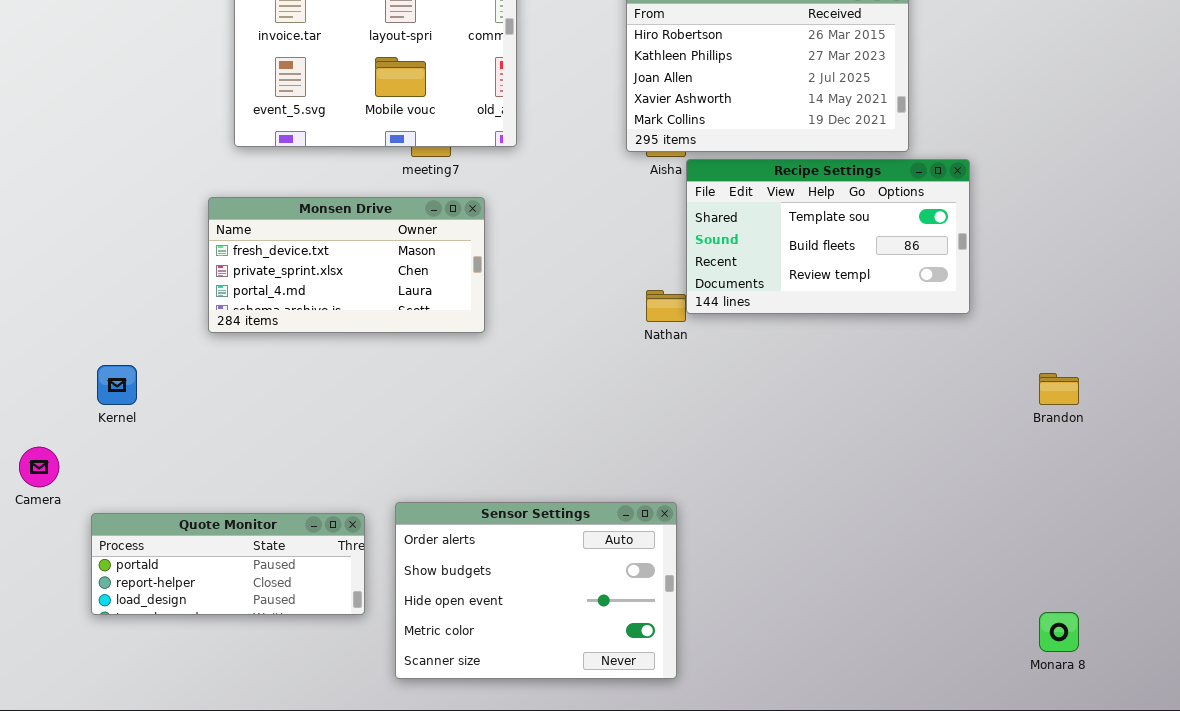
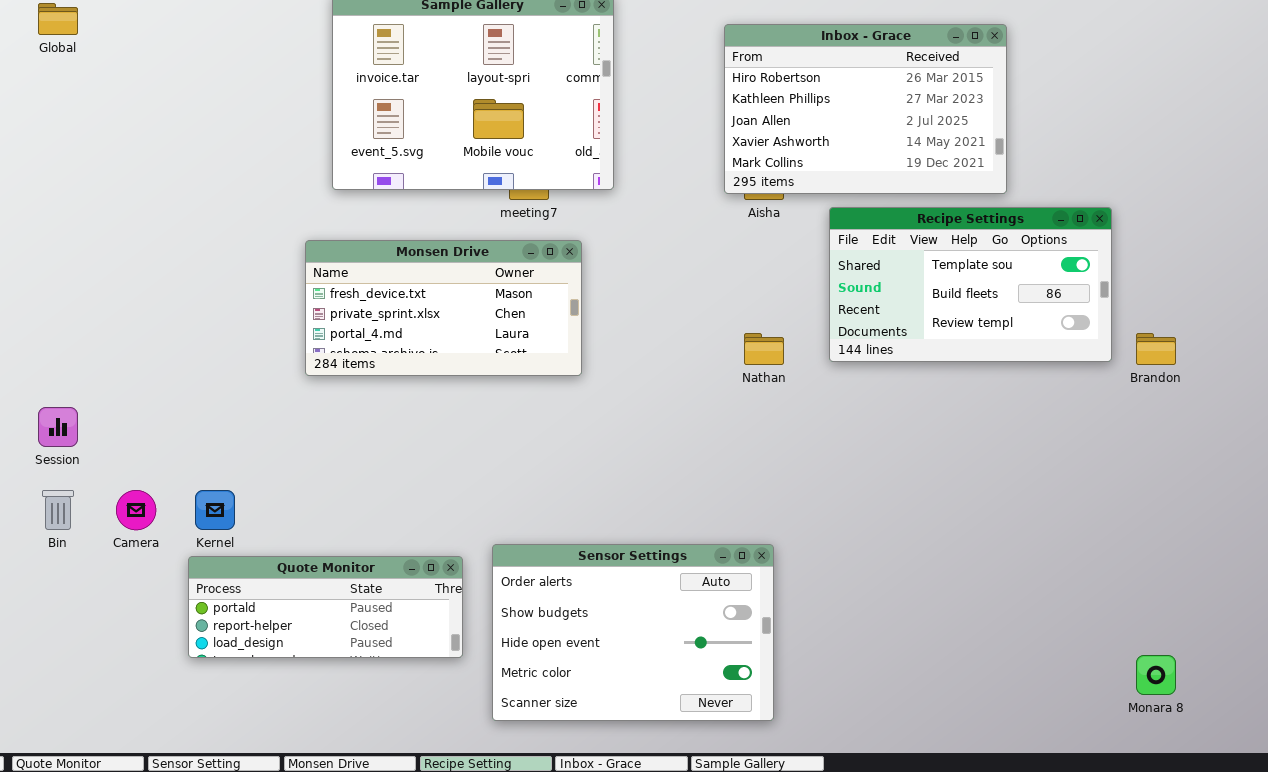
Recipe Settings: [686,159,970,314] -> [829,207,1112,362], moved
Kernel: [97,365,137,405] -> [195,490,235,530], moved
Brandon: [1039,373,1079,405] -> [1136,333,1176,365], moved

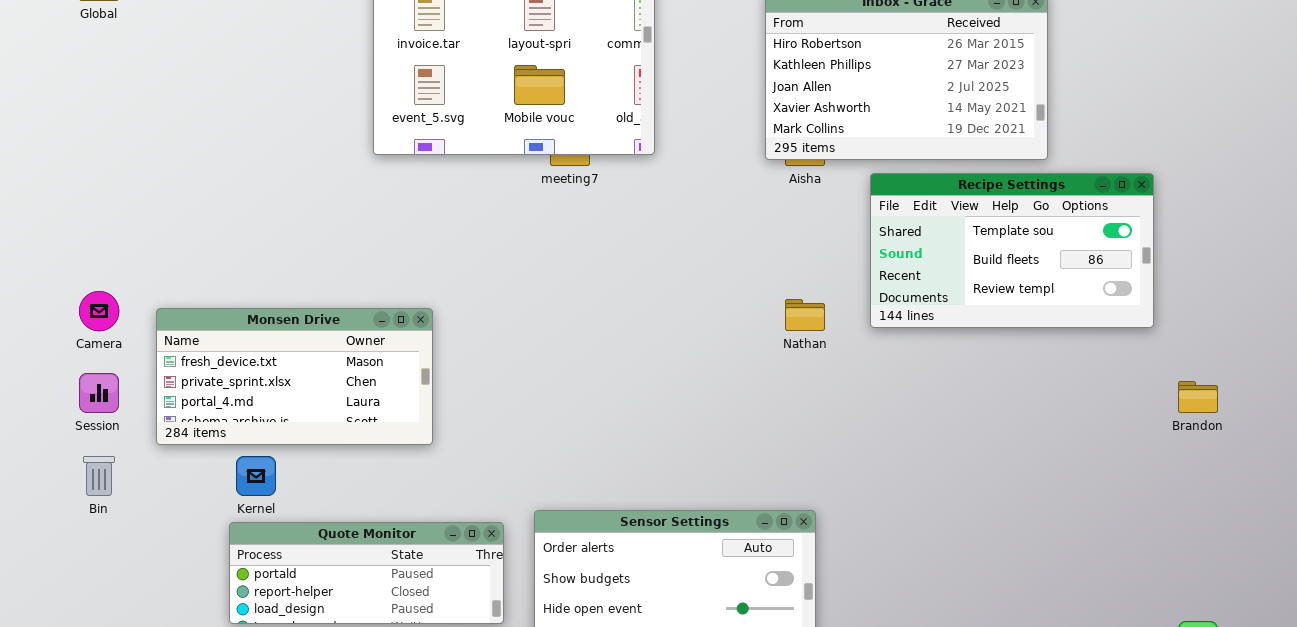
Monsen Drive: [305,240,582,376] -> [156,308,433,445], moved
Brandon: [1136,333,1176,365] -> [1178,381,1218,413], moved
Camera: [116,490,156,530] -> [79,291,119,331], moved

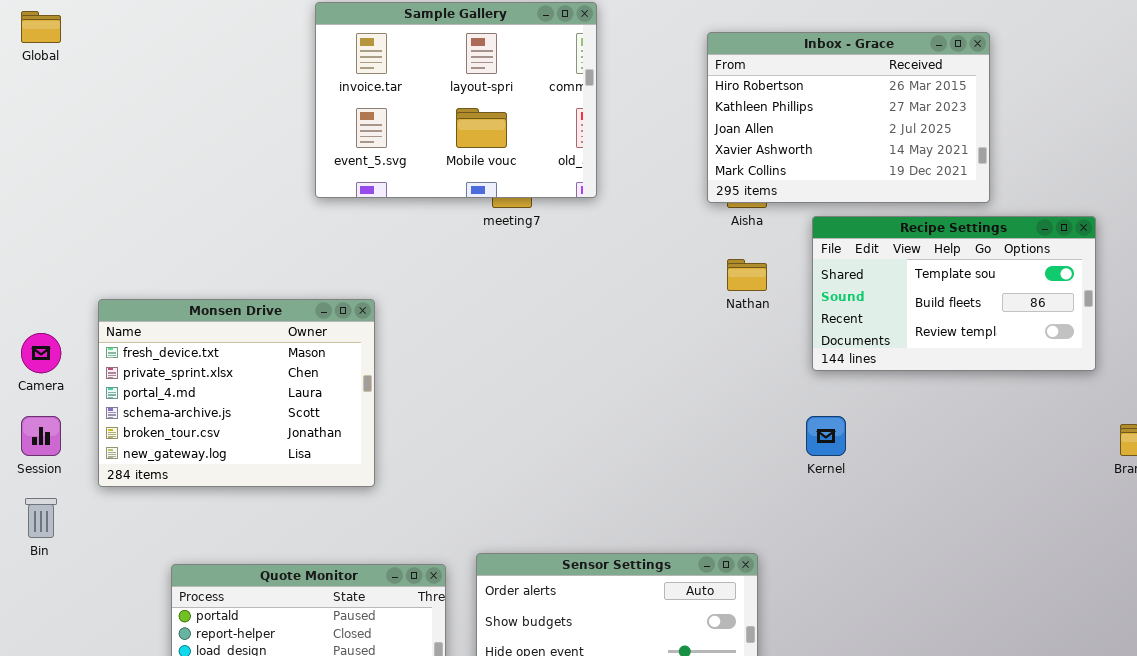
Nathan: [785,299,825,331] -> [727,259,767,291], moved
Monsen Drive: [156,308,433,445] -> [98,299,375,487], resized
Kernel: [236,456,276,496] -> [806,416,846,456], moved

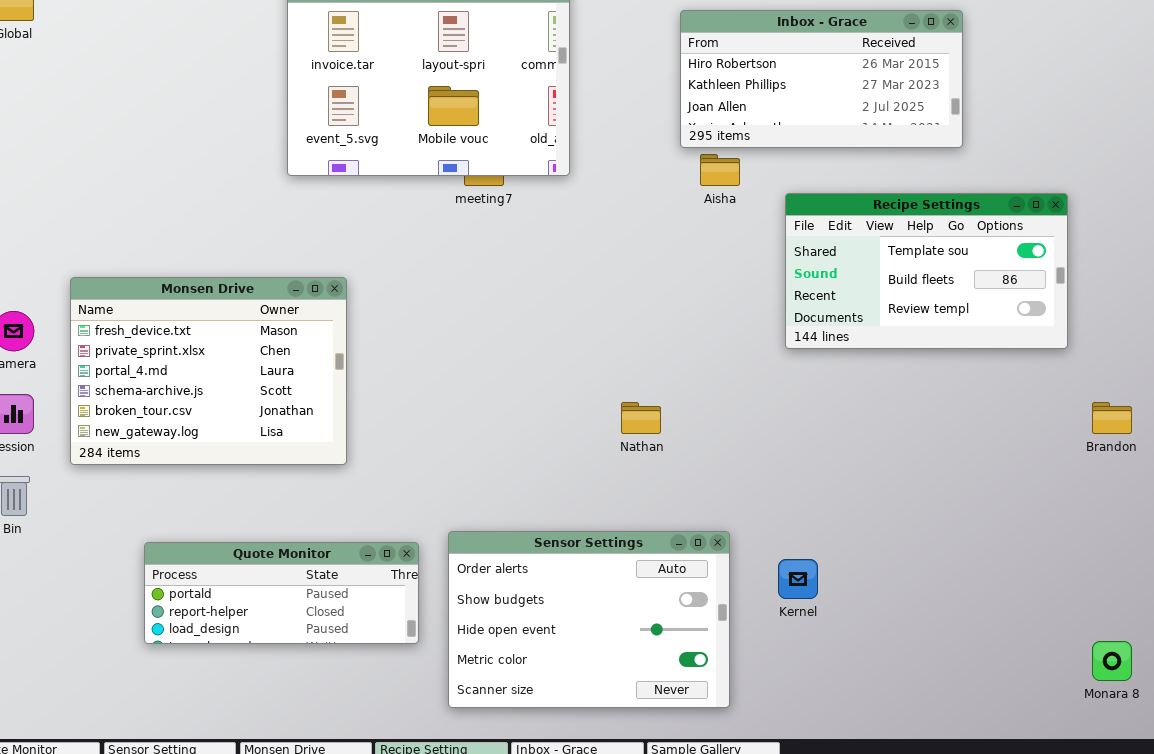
Inbox - Grace: [707,32,990,203] -> [680,10,963,148], resized
Nathan: [727,259,767,291] -> [621,402,661,434], moved
Kernel: [806,416,846,456] -> [778,559,818,599], moved

